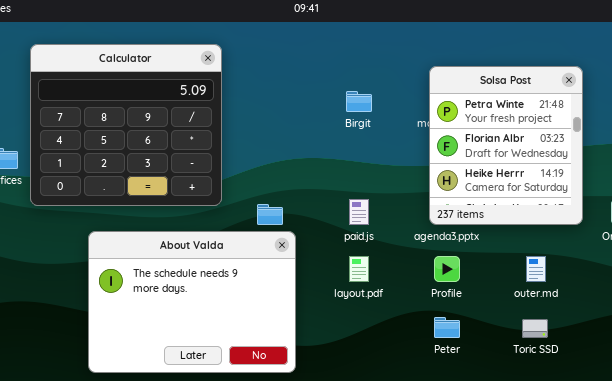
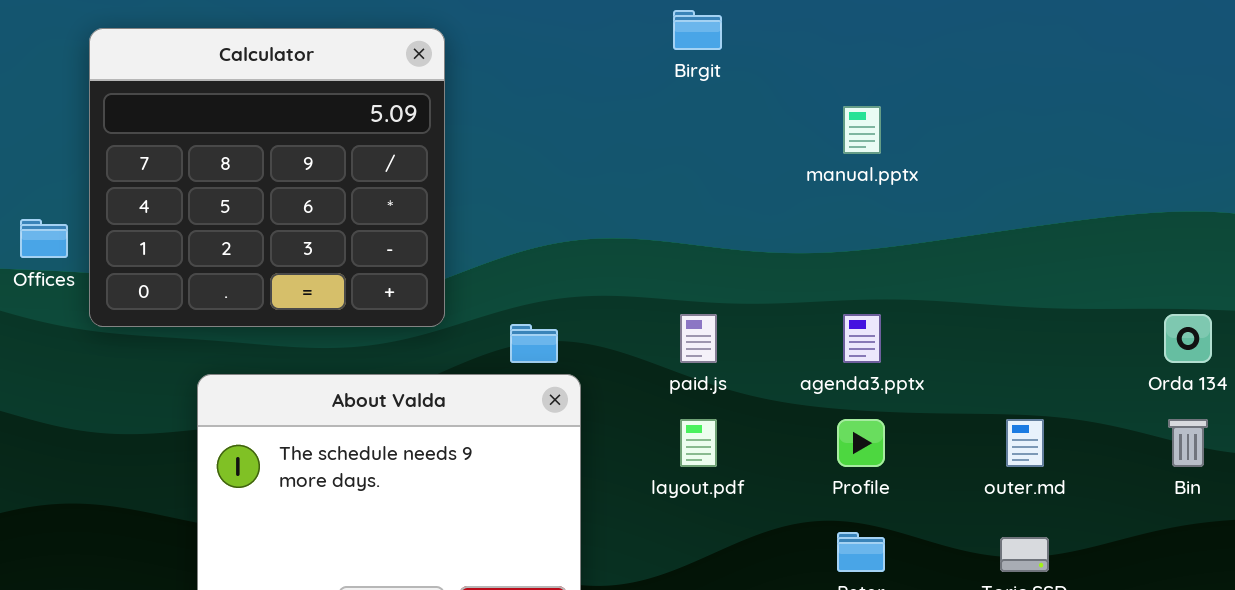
Solsa Post: [429,66,583,225] -> none, closed
Birgit: [346,91,372,112] -> [673,10,722,50], moved

